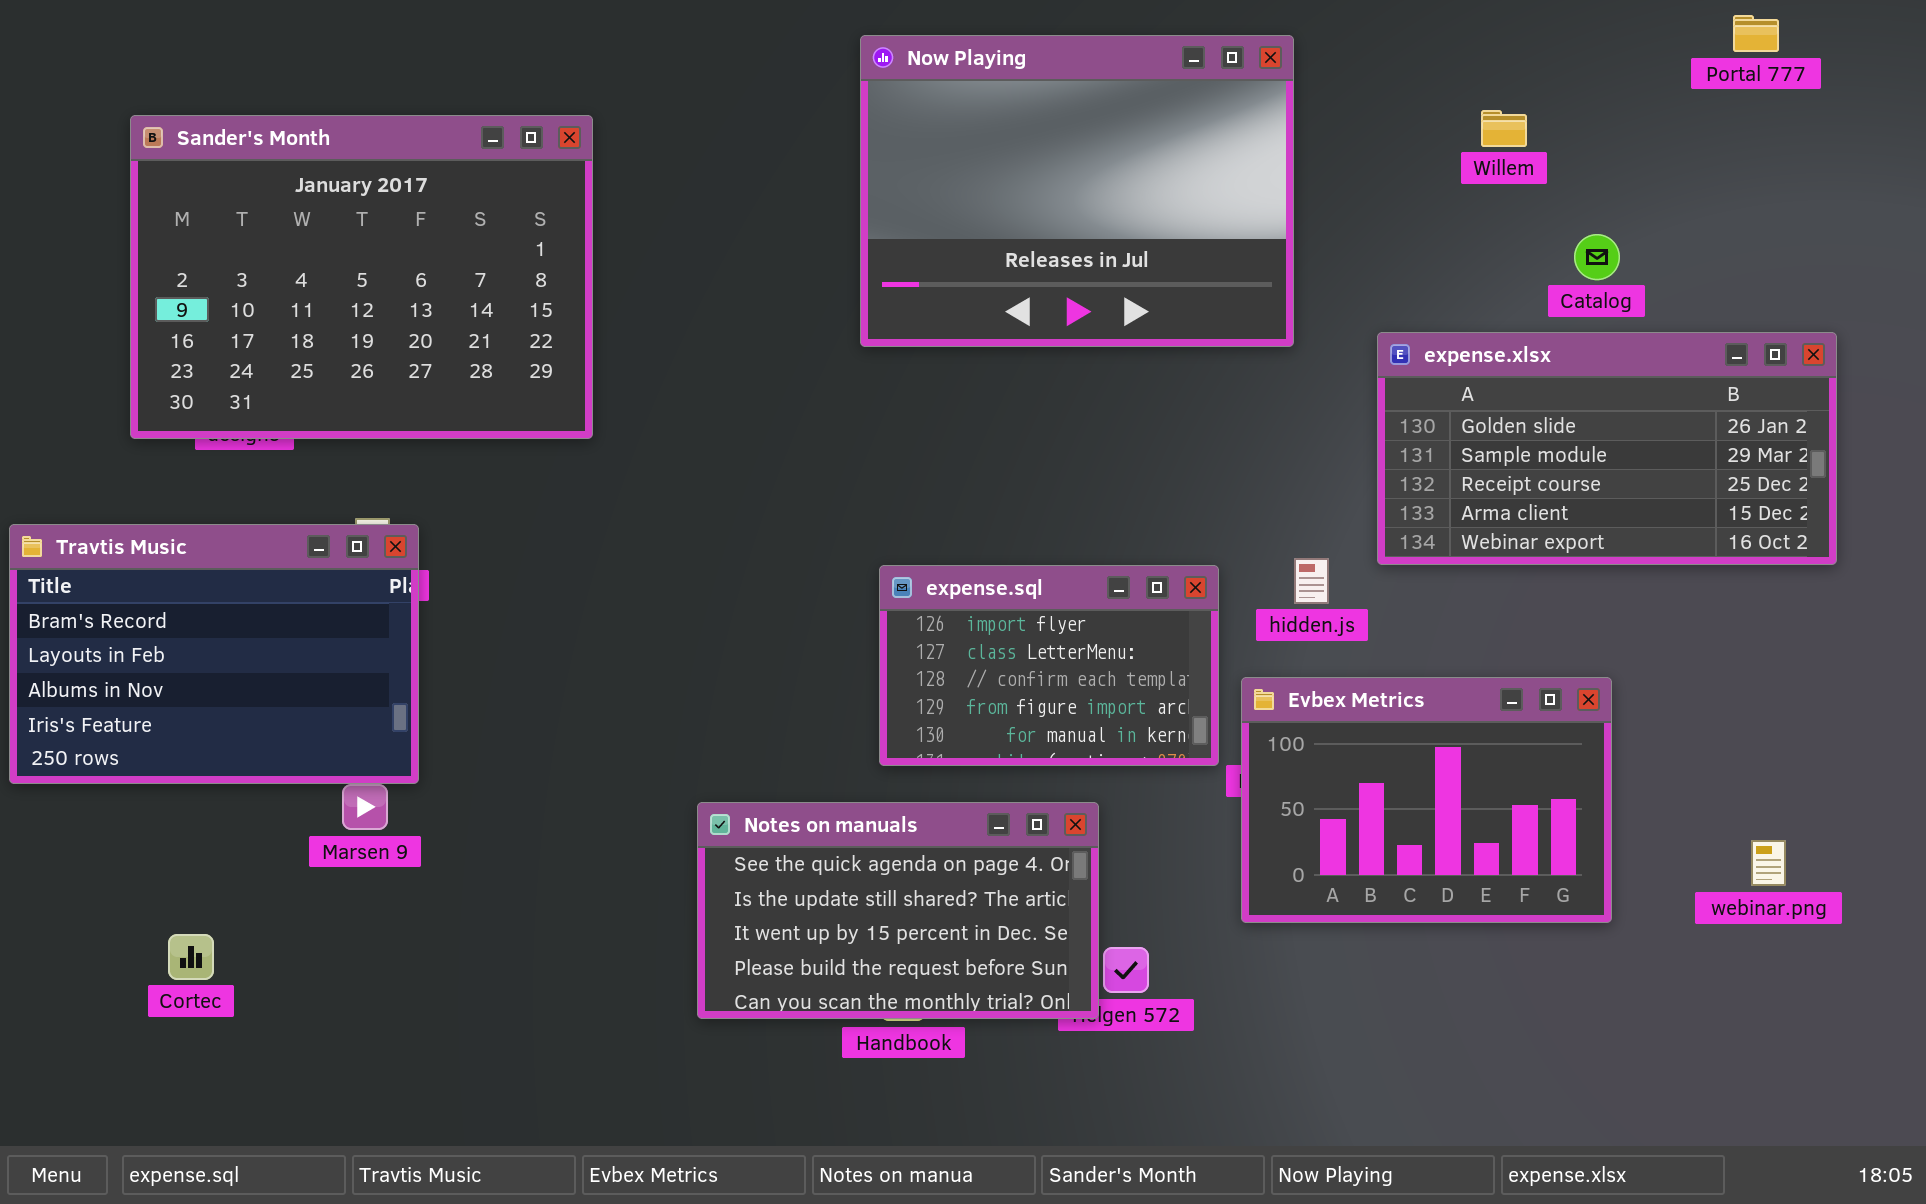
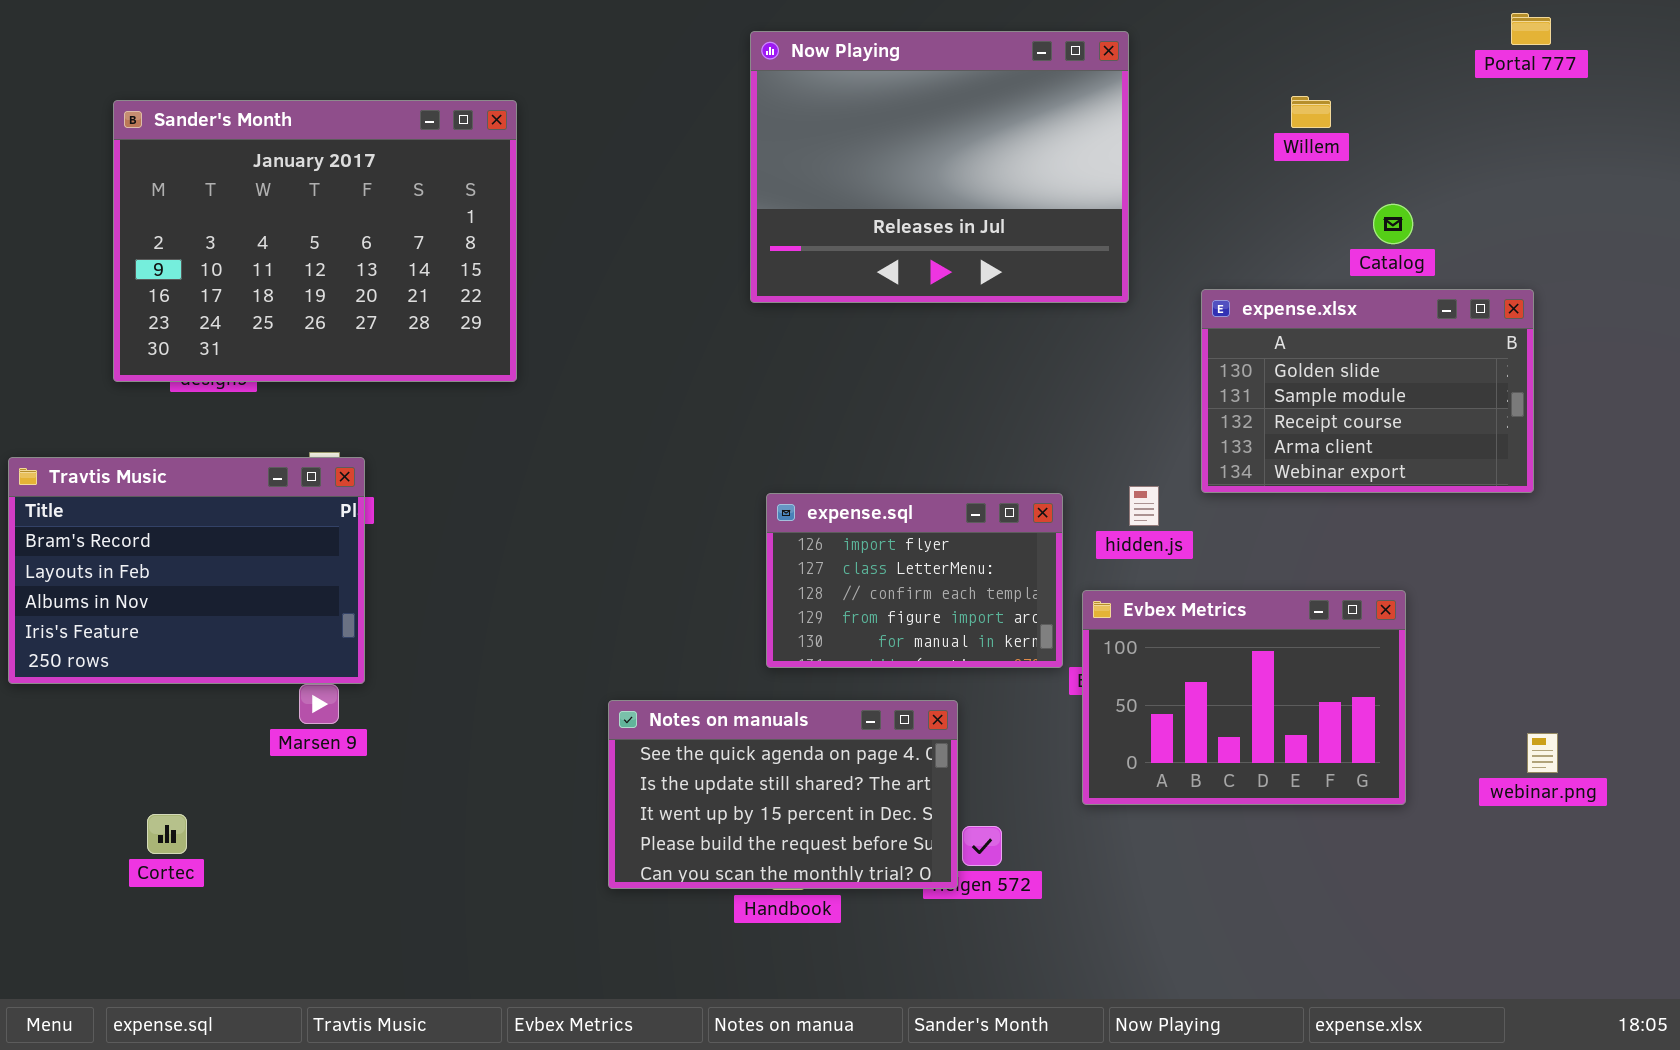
expense.xlsx: [1377,332,1837,565] -> [1201,289,1534,493], resized

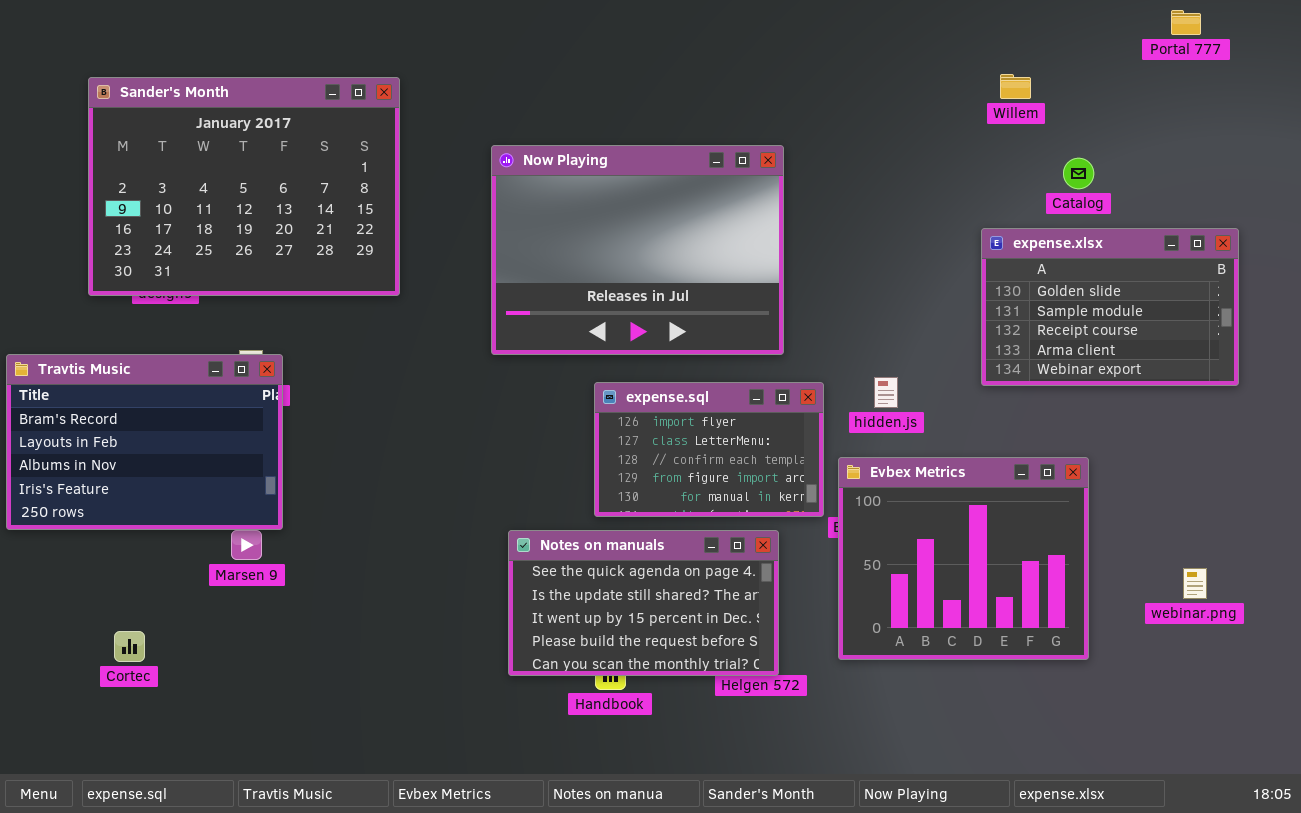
Now Playing: [750,31,1129,303] -> [491,145,784,355], moved
expense.xlsx: [1201,289,1534,493] -> [981,228,1239,386], moved
Evbex Metrics: [1082,590,1406,805] -> [838,457,1089,660], resized
Notes on manuals: [608,700,958,889] -> [508,530,779,676], moved

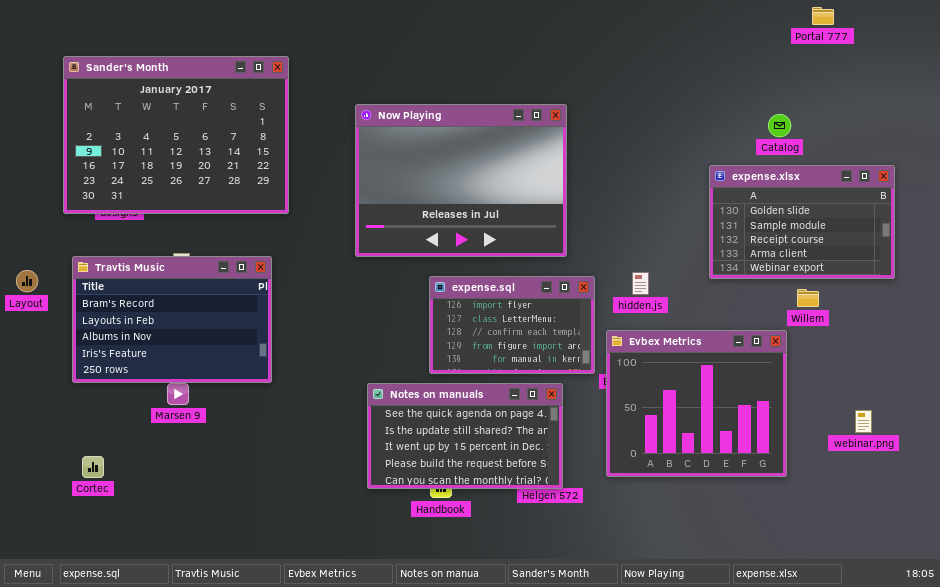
Portal 777: [1171,10,1201,35] -> [812,7,834,25], moved
Willem: [1000,74,1031,99] -> [797,289,819,307], moved
Travtis Music: [6,354,283,530] -> [72,256,272,383], moved

